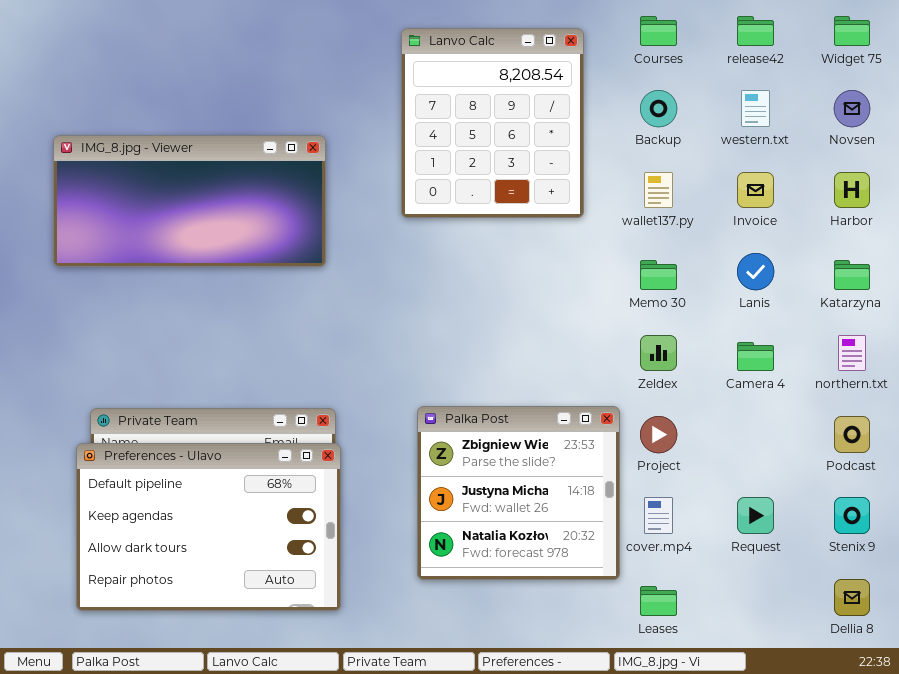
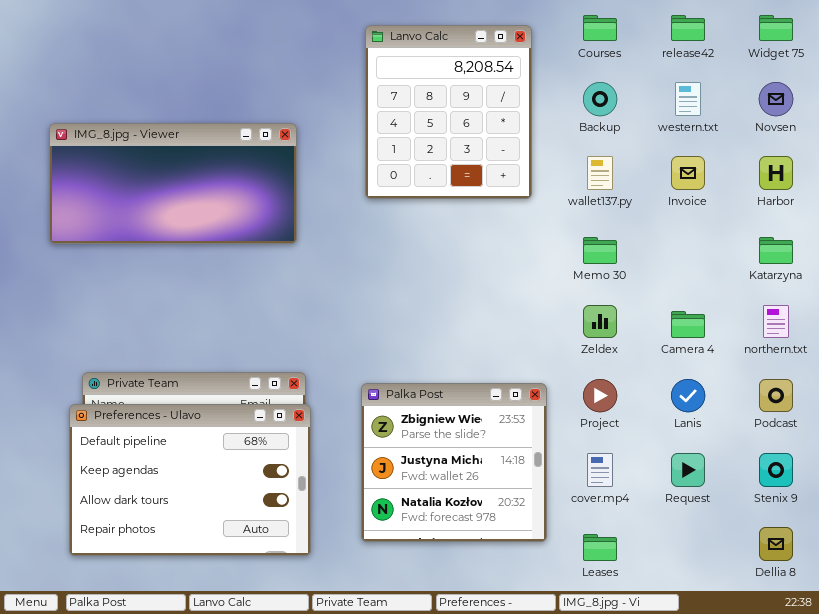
Lanis: [737,253,774,290] -> [671,379,705,412], moved
Palka Post: [417,406,620,580] -> [361,383,547,542], moved

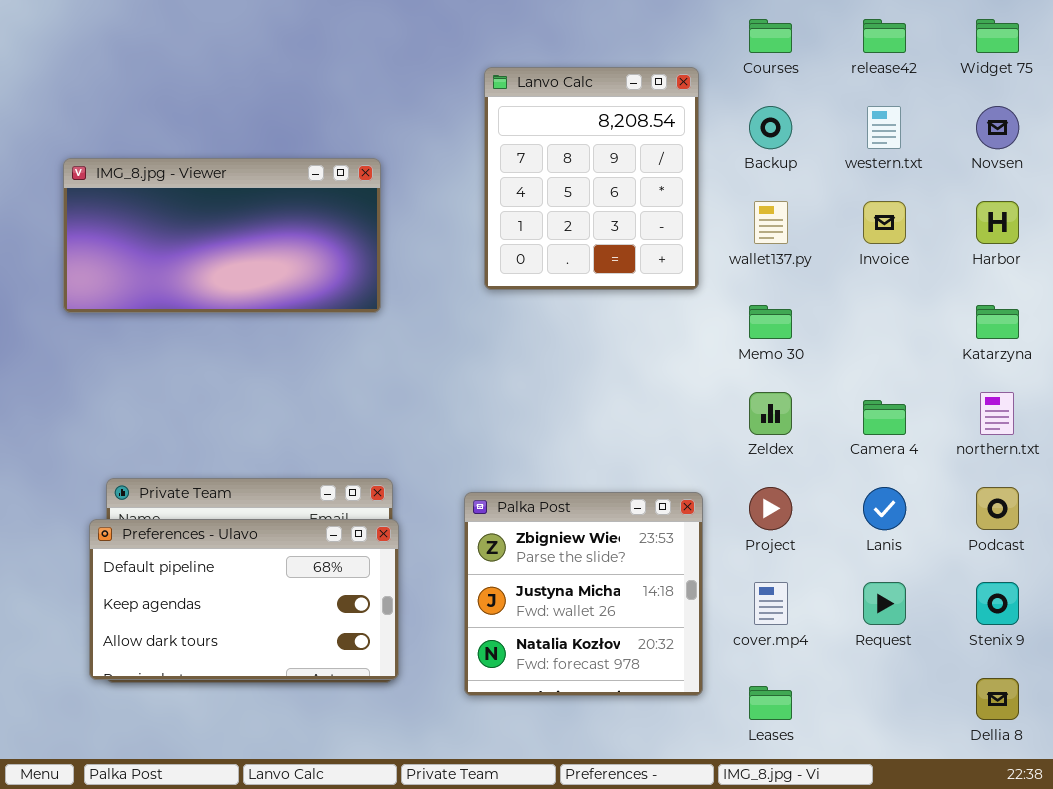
Lanvo Calc: [365,25,532,199] -> [484,67,699,290], moved
Preferences - Ulavo: [69,404,311,556] -> [89,519,399,680], resized

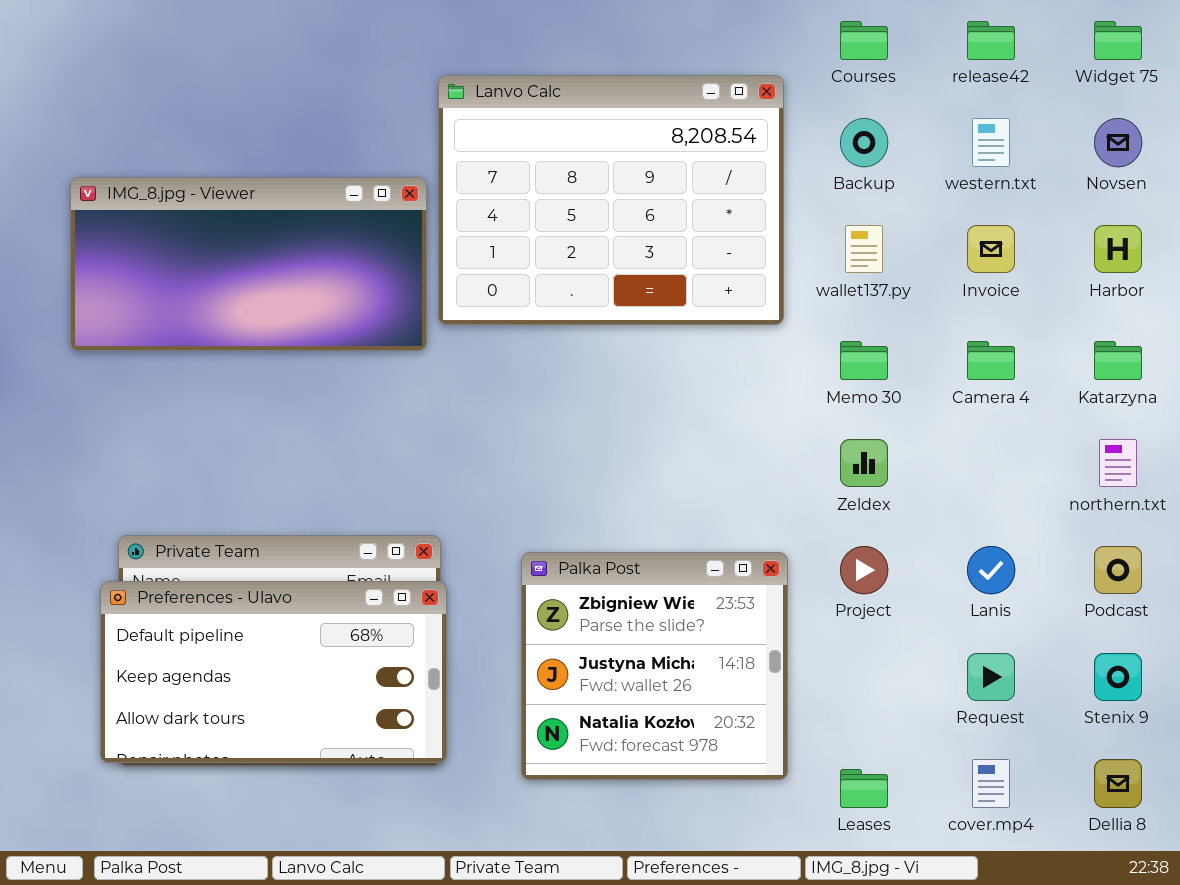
Lanvo Calc: [484,67,699,290] -> [438,75,784,325], resized
Camera 4: [863,400,906,435] -> [967,341,1015,380], moved
cover.mp4: [754,582,788,625] -> [972,759,1010,808], moved

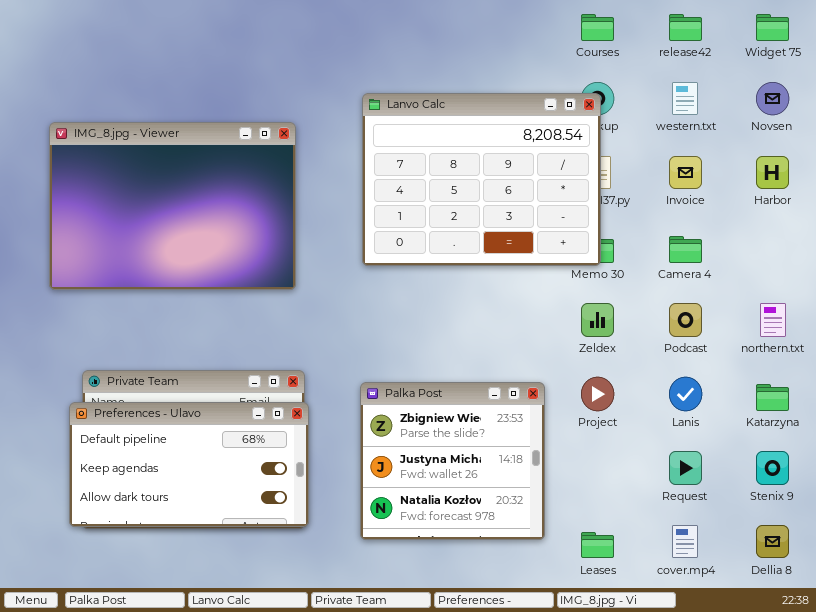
Lanvo Calc: [438,75,784,325] -> [362,93,601,266], moved
IMG_8.jpg - Viewer: [70,177,427,351] -> [49,122,296,290], resized
Katarzyna: [1094,341,1142,380] -> [756,384,789,411], moved
Podcast: [1094,546,1142,594] -> [669,303,702,337], moved

